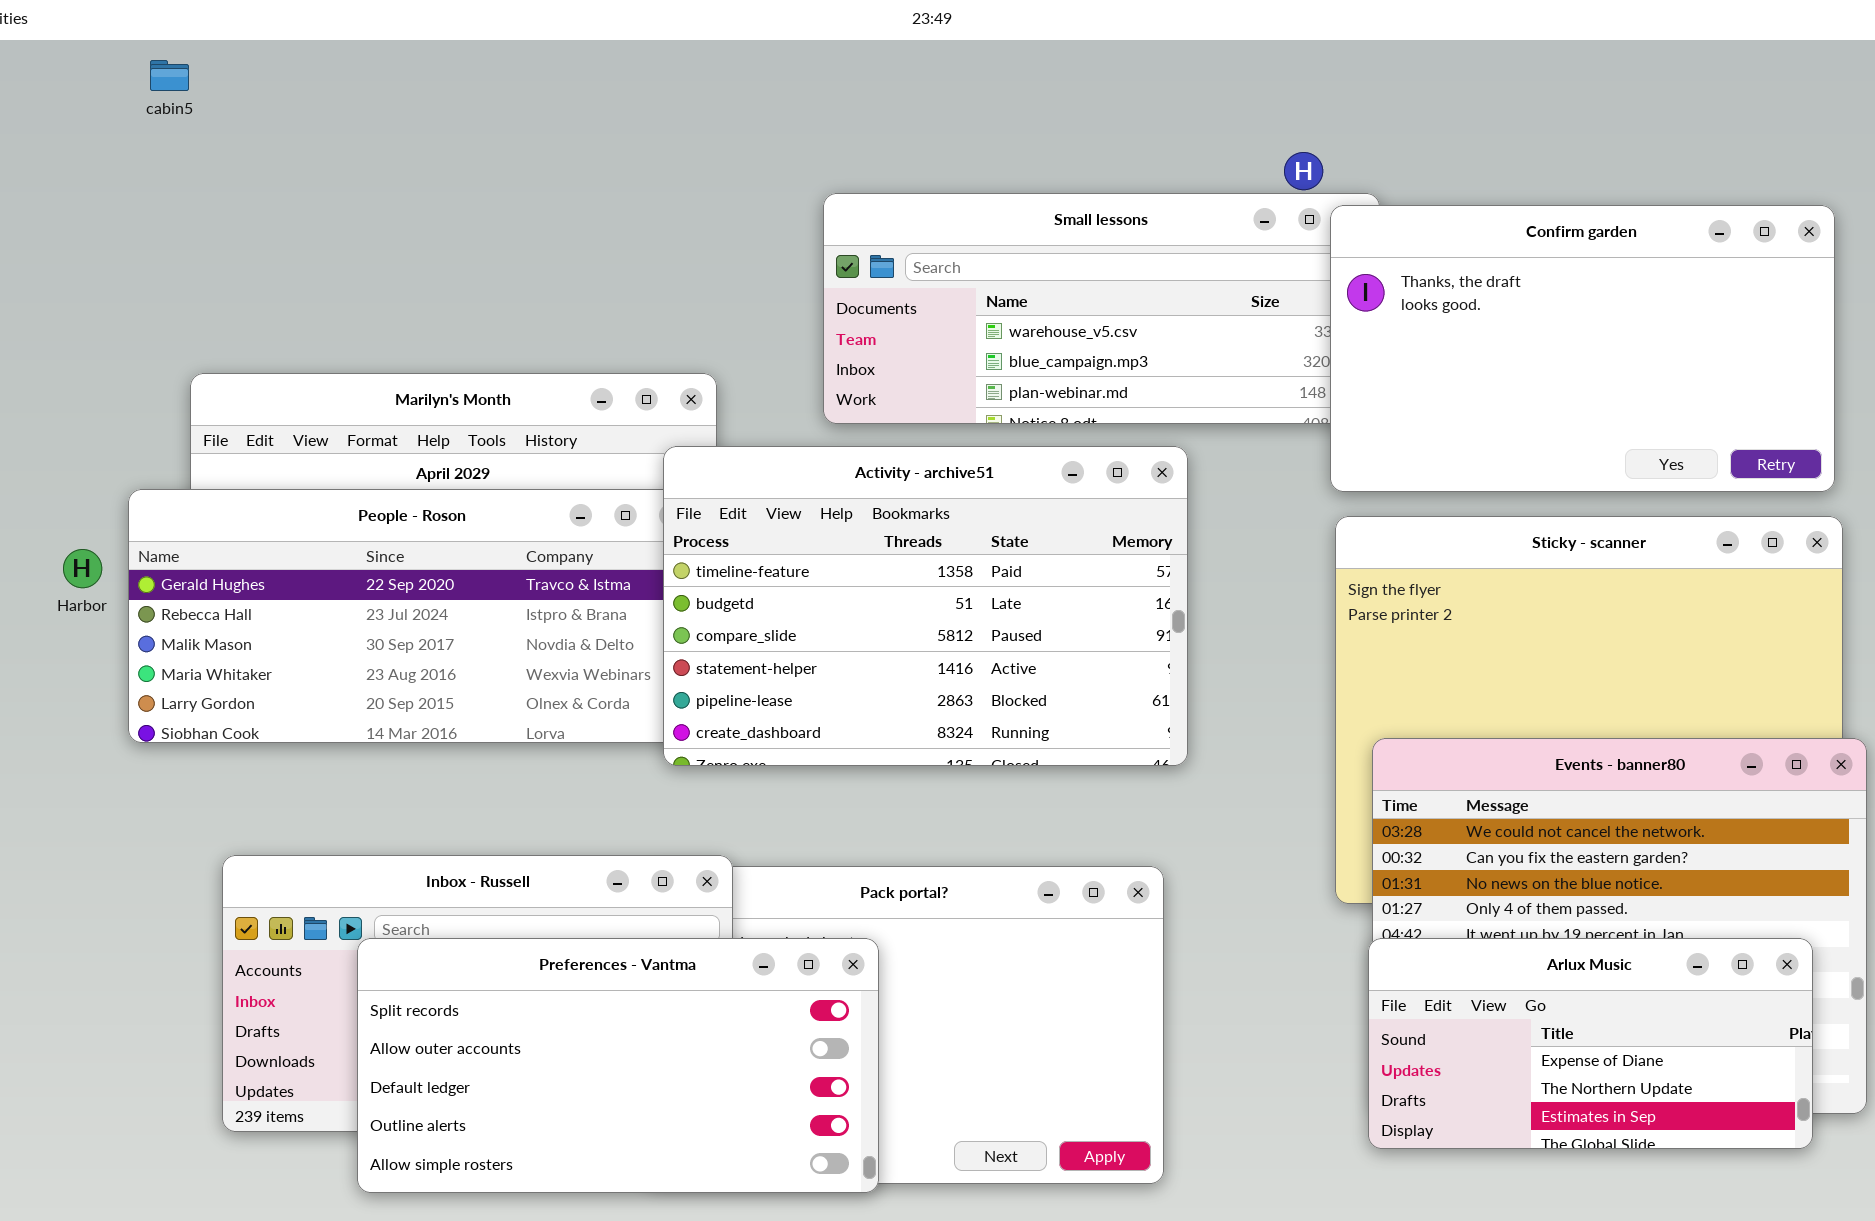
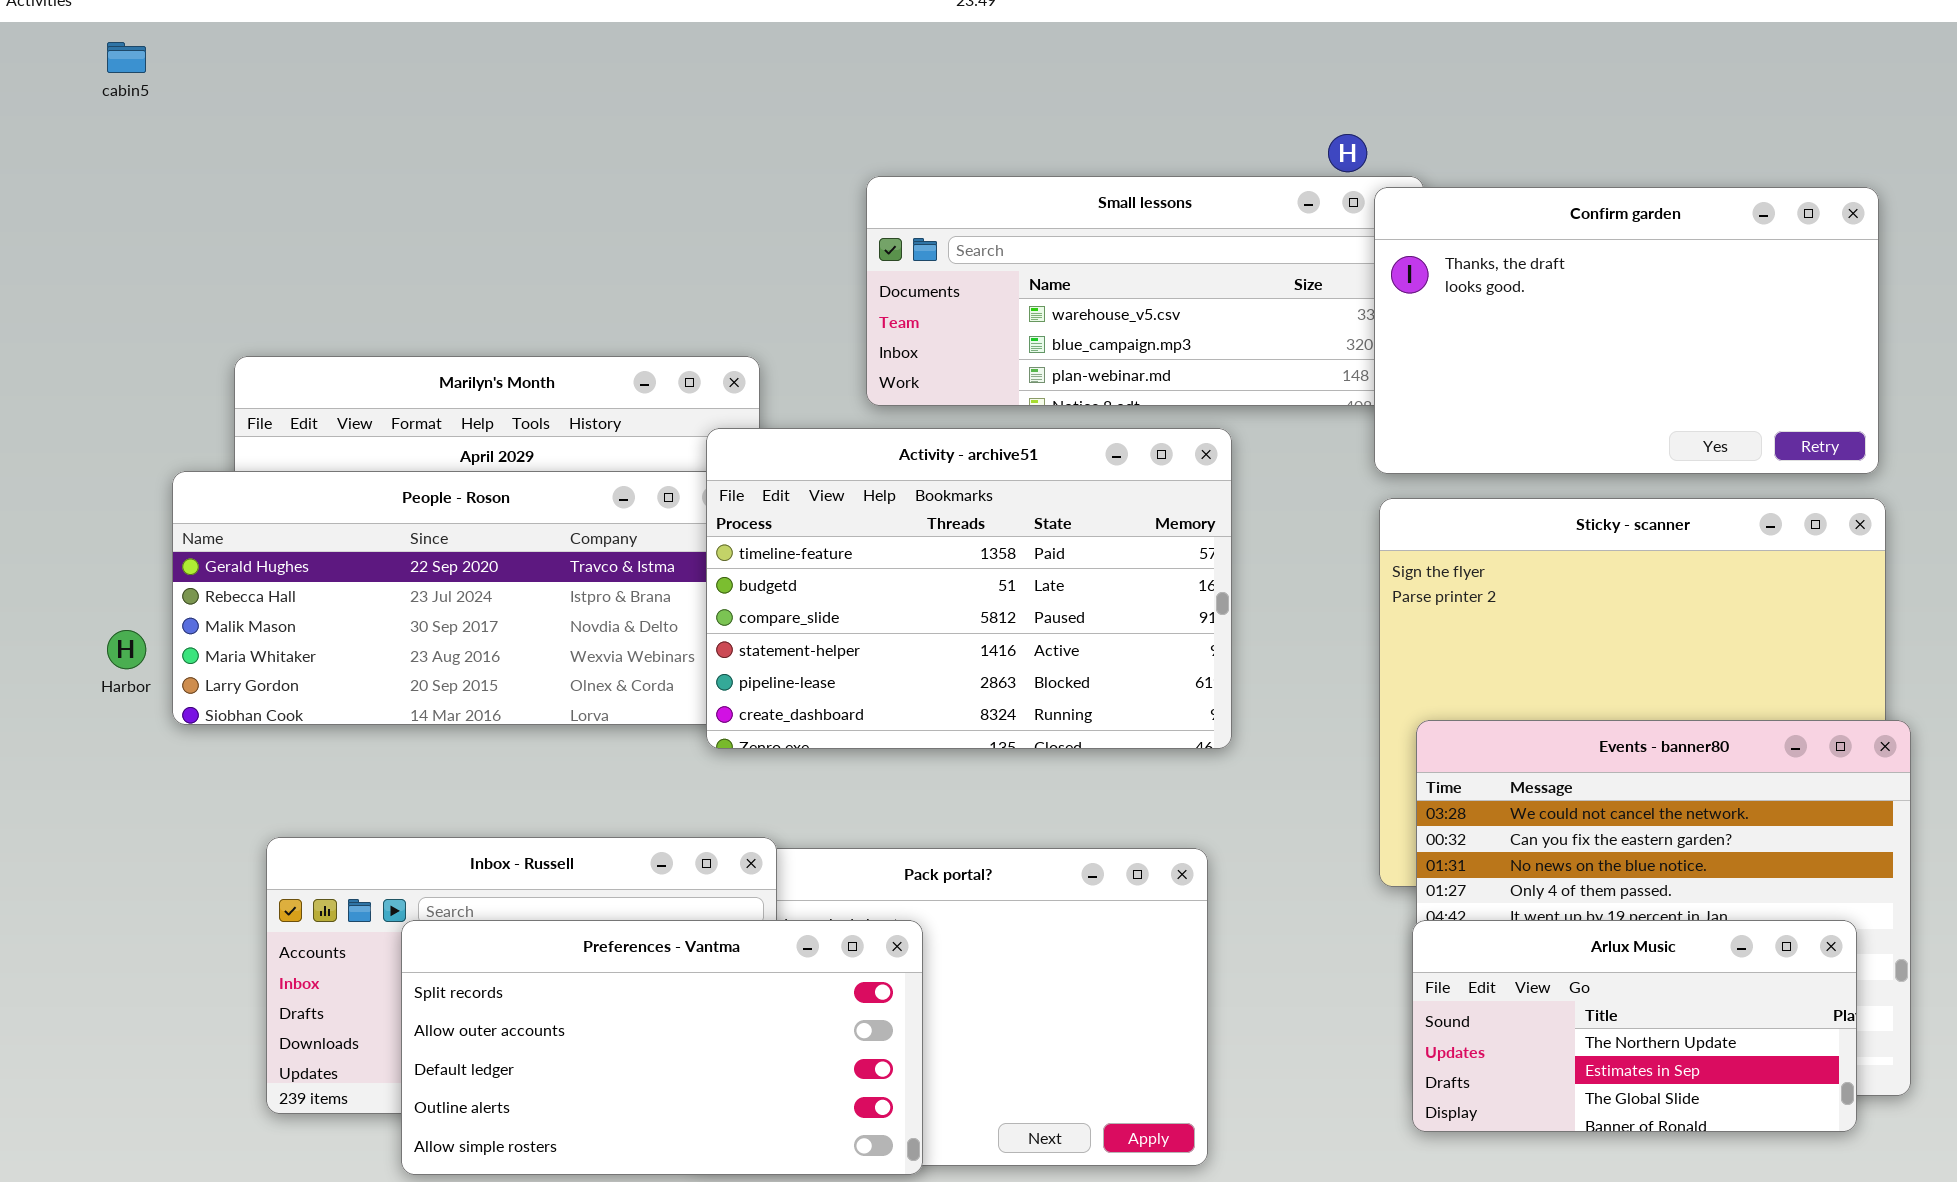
cabin5: [150,60,189,91] -> [107,42,146,73], moved
Harbor: [63,549,102,588] -> [107,630,146,669], moved
Arlux Music: [1368,938,1813,1149] -> [1412,920,1857,1132], scrolled down 1 row

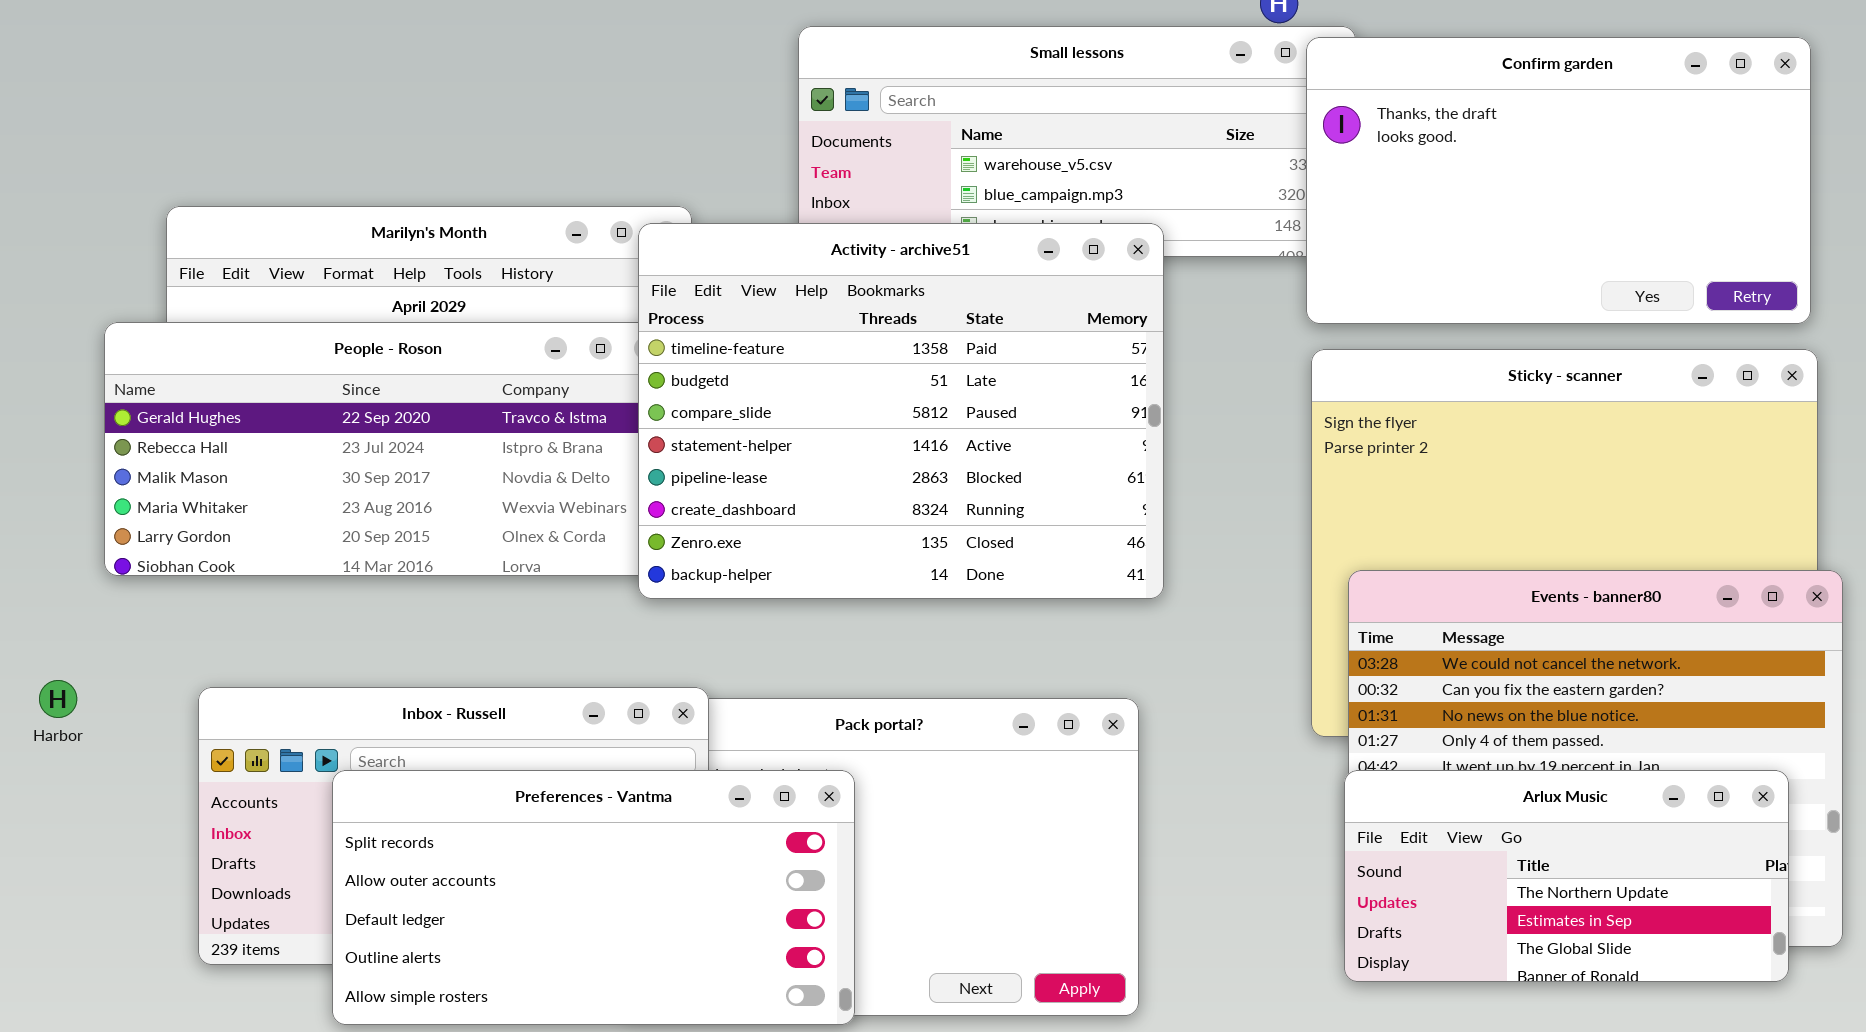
Activity - archive51: [706,428,1232,749] -> [638,223,1164,599], resized
Harbor: [107,630,146,669] -> [39,680,77,718], moved

